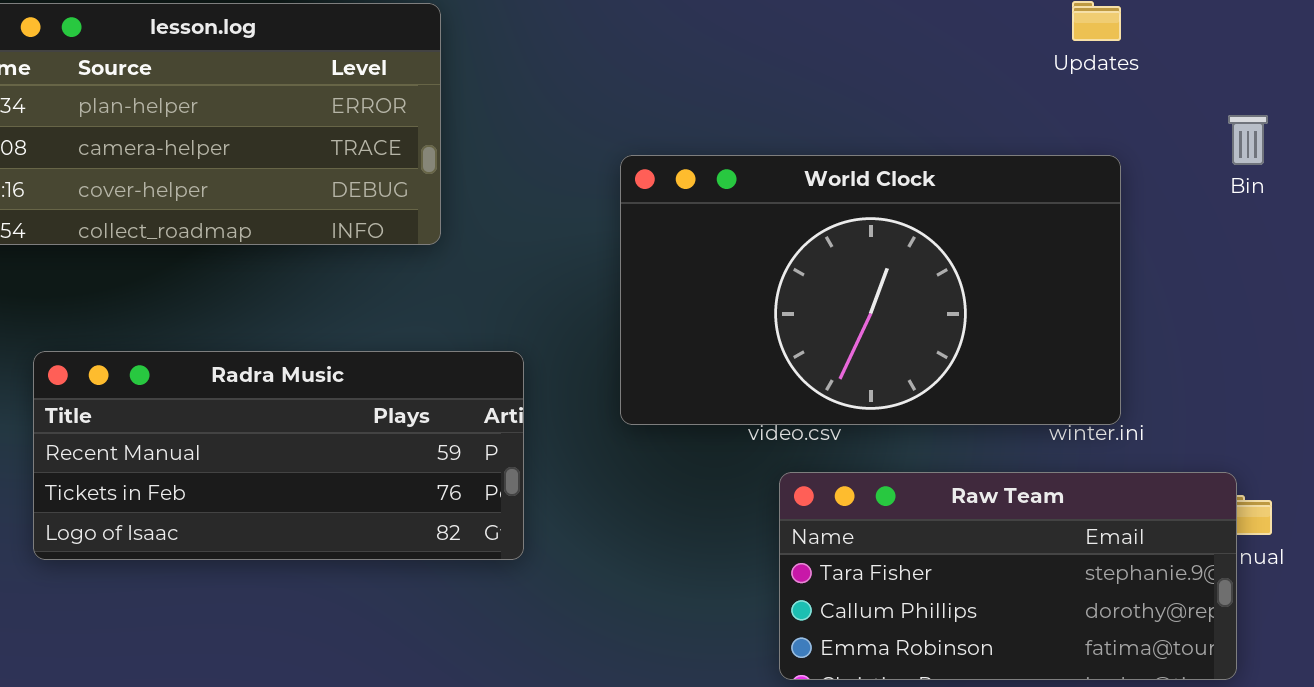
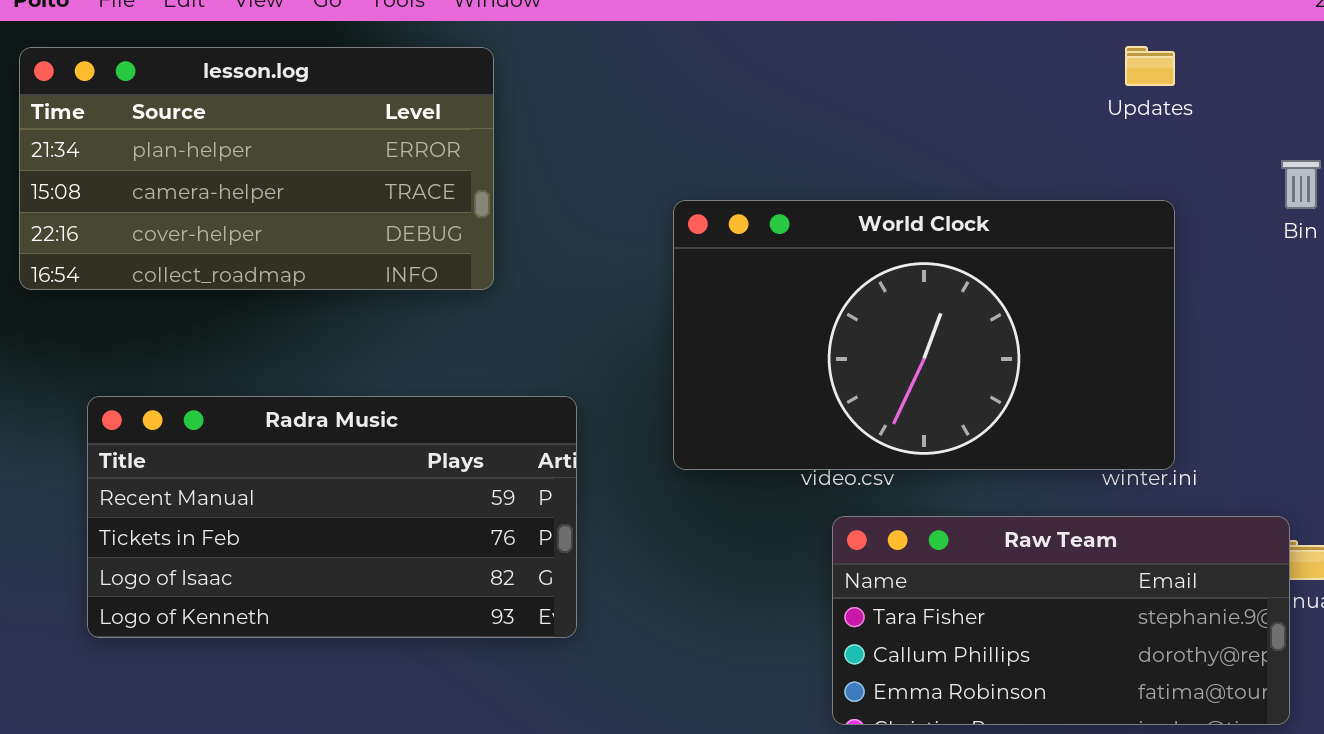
Radra Music: [33,351,524,560] -> [87,396,577,638], resized

